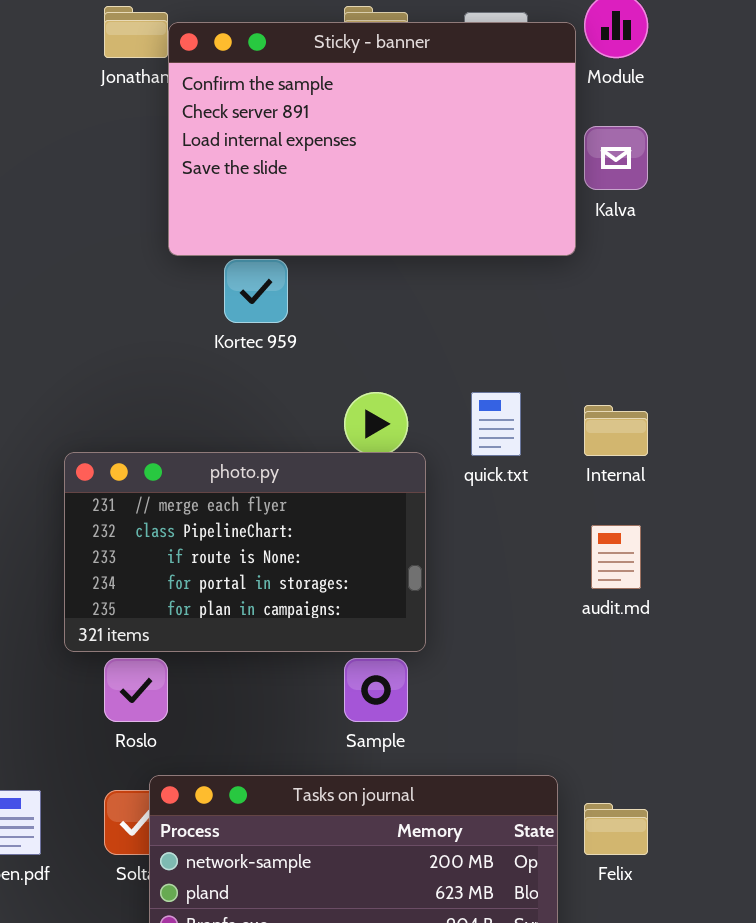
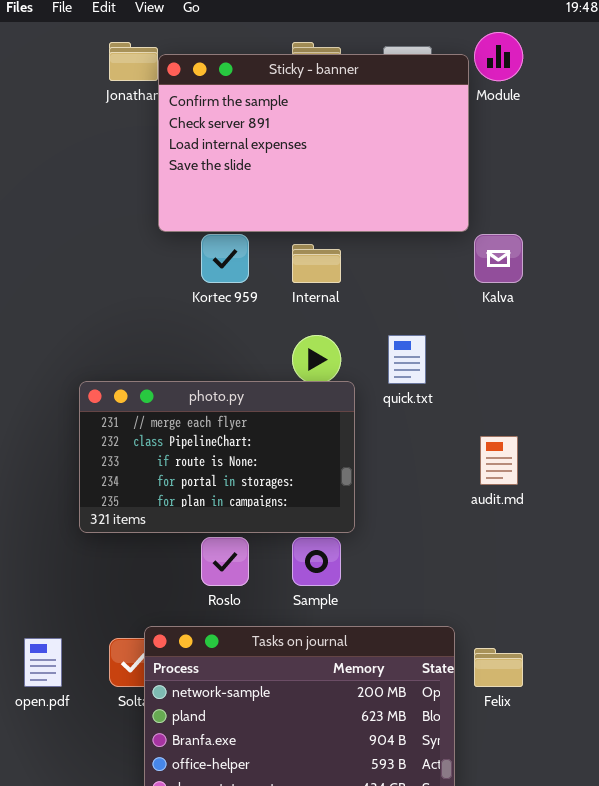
Kalva: [584,126,648,190] -> [474,234,523,283], moved
Internal: [584,405,648,456] -> [292,244,341,283], moved
Roslo: [104,658,168,722] -> [201,537,249,586], moved

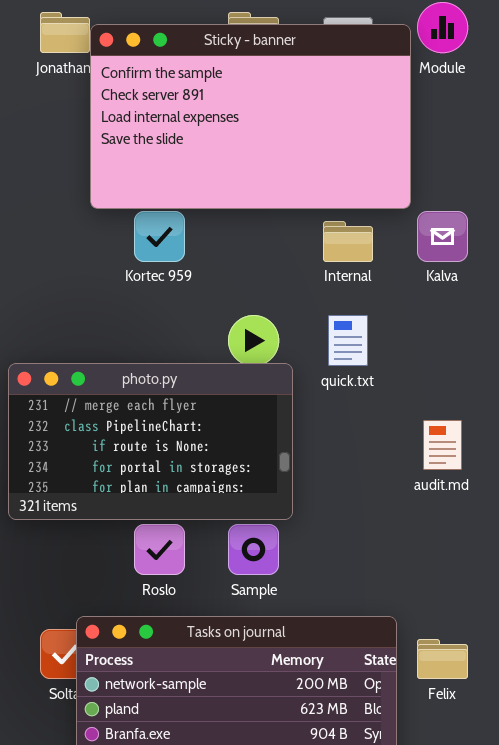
Internal: [292,244,341,283] -> [323,221,373,262], moved

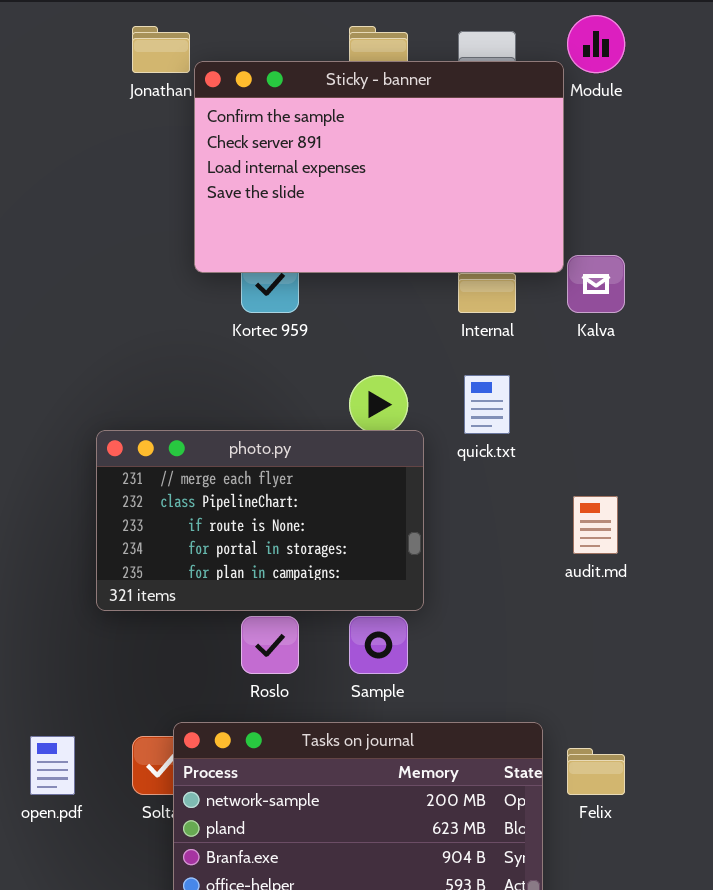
Sticky - banner: [90,24,411,209] -> [194,61,564,273], moved

